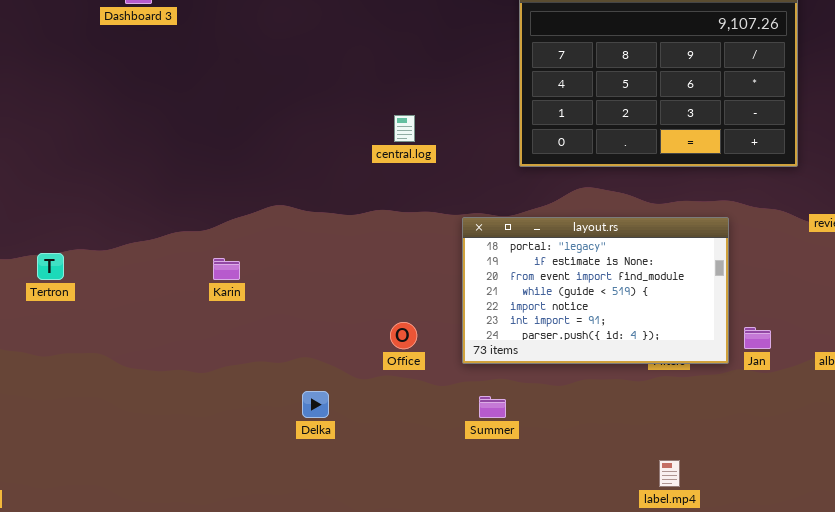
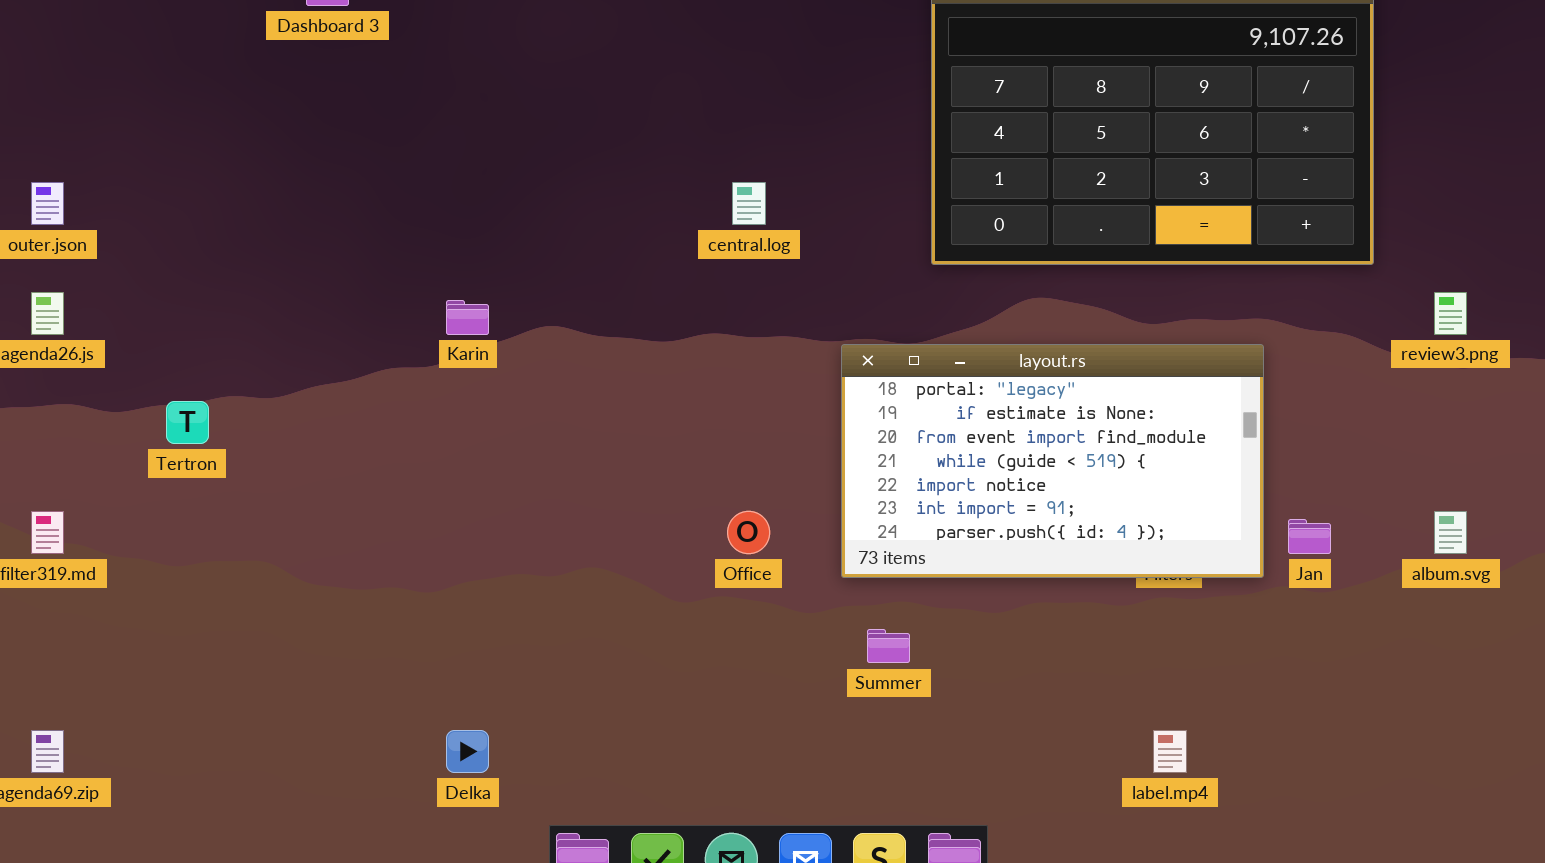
Karin: [213,258,240,280] -> [446,300,489,335], moved
Delka: [302,391,329,418] -> [446,730,489,773], moved

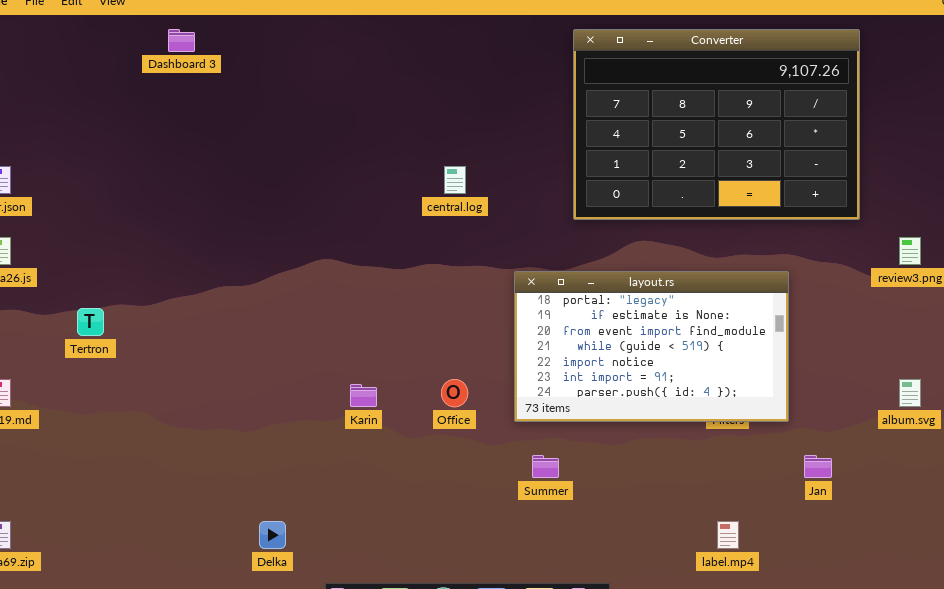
Karin: [446,300,489,335] -> [350,384,377,407], moved
Jan: [1288,519,1331,554] -> [804,455,832,478], moved

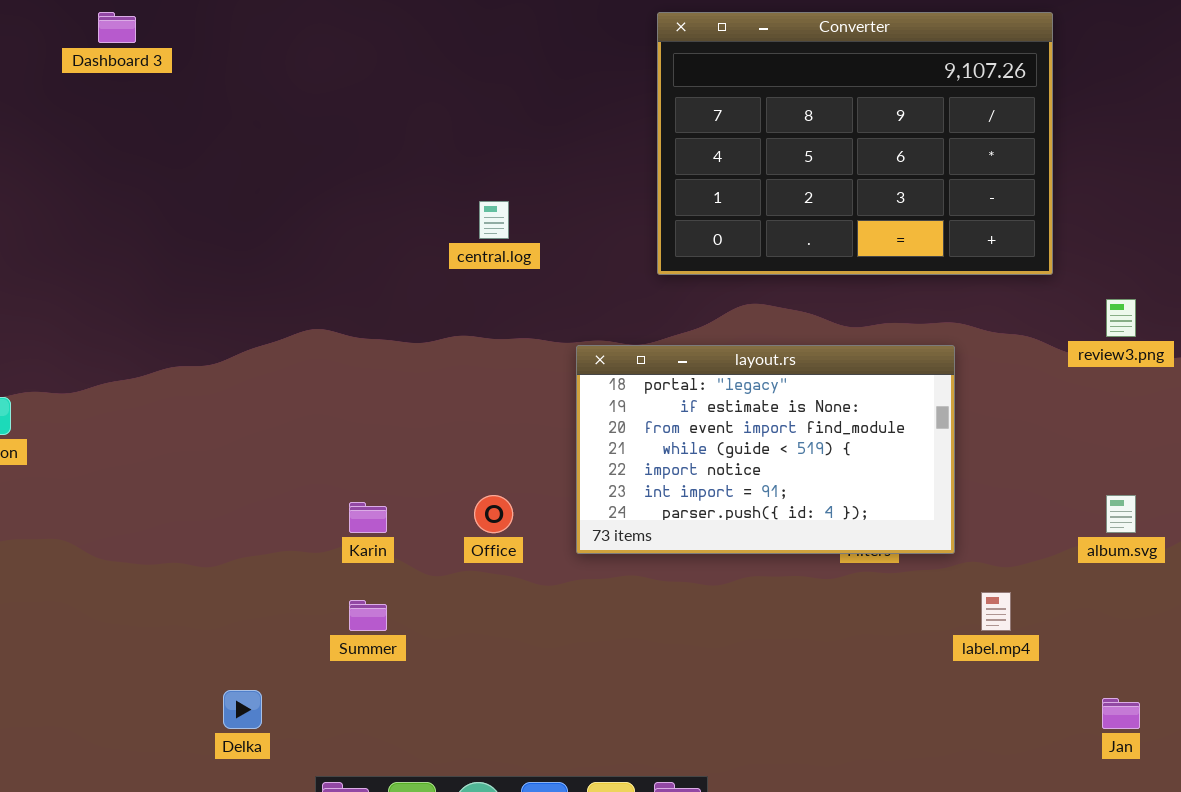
Summer: [532,455,559,478] -> [349,600,387,631], moved
Jan: [804,455,832,478] -> [1102,698,1140,729], moved
label.mp4: [717,521,739,549] -> [981,592,1011,631], moved

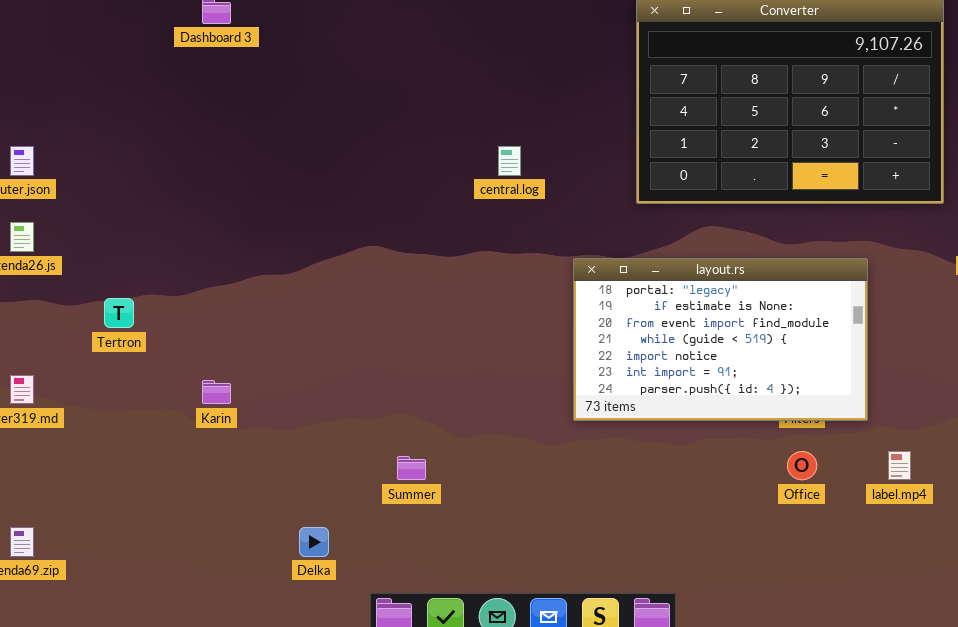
Office: [474,495,513,533] -> [787,451,817,480], moved
Karin: [349,502,387,533] -> [202,380,231,404], moved

